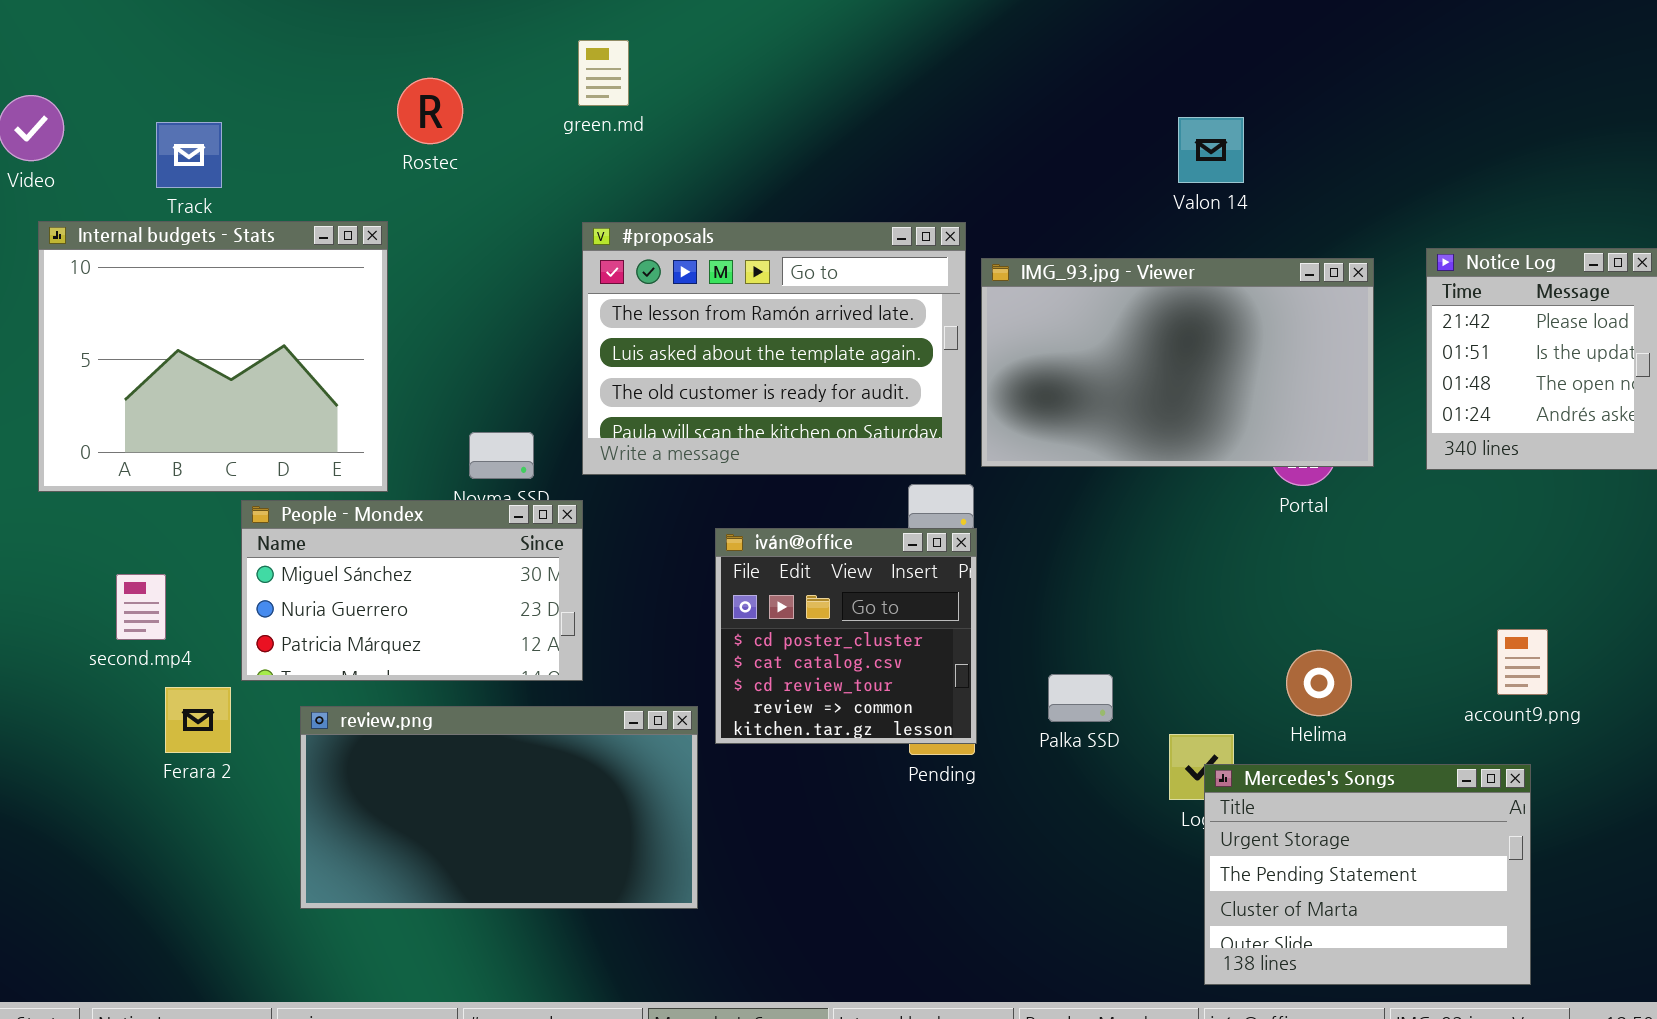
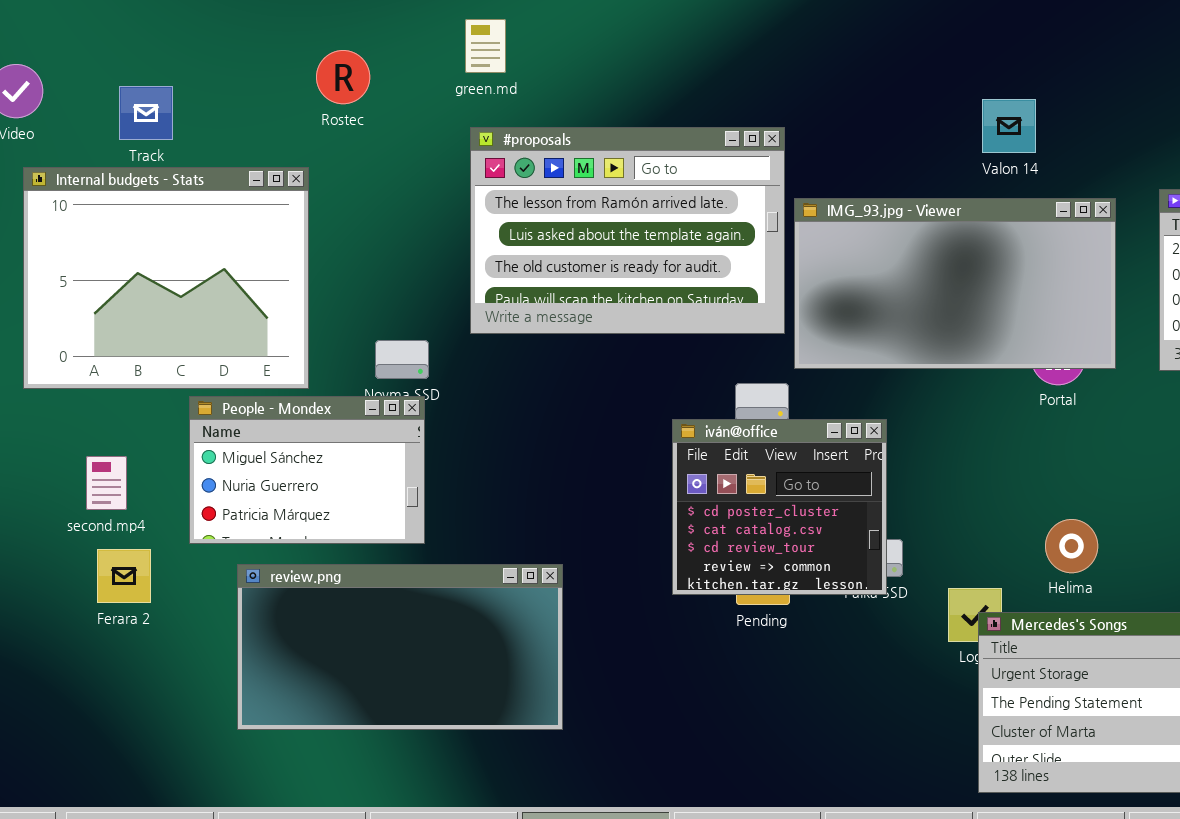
Valon 14: [1178,117,1244,183] -> [982,99,1036,153], moved
#proposals: [582,222,966,475] -> [470,127,785,334], moved
People - Mondex: [241,500,583,681] -> [189,396,425,544], resized
iván@office: [715,528,977,744] -> [672,419,887,595], moved
Ferara 2: [165,687,231,753] -> [97,549,151,603], moved

